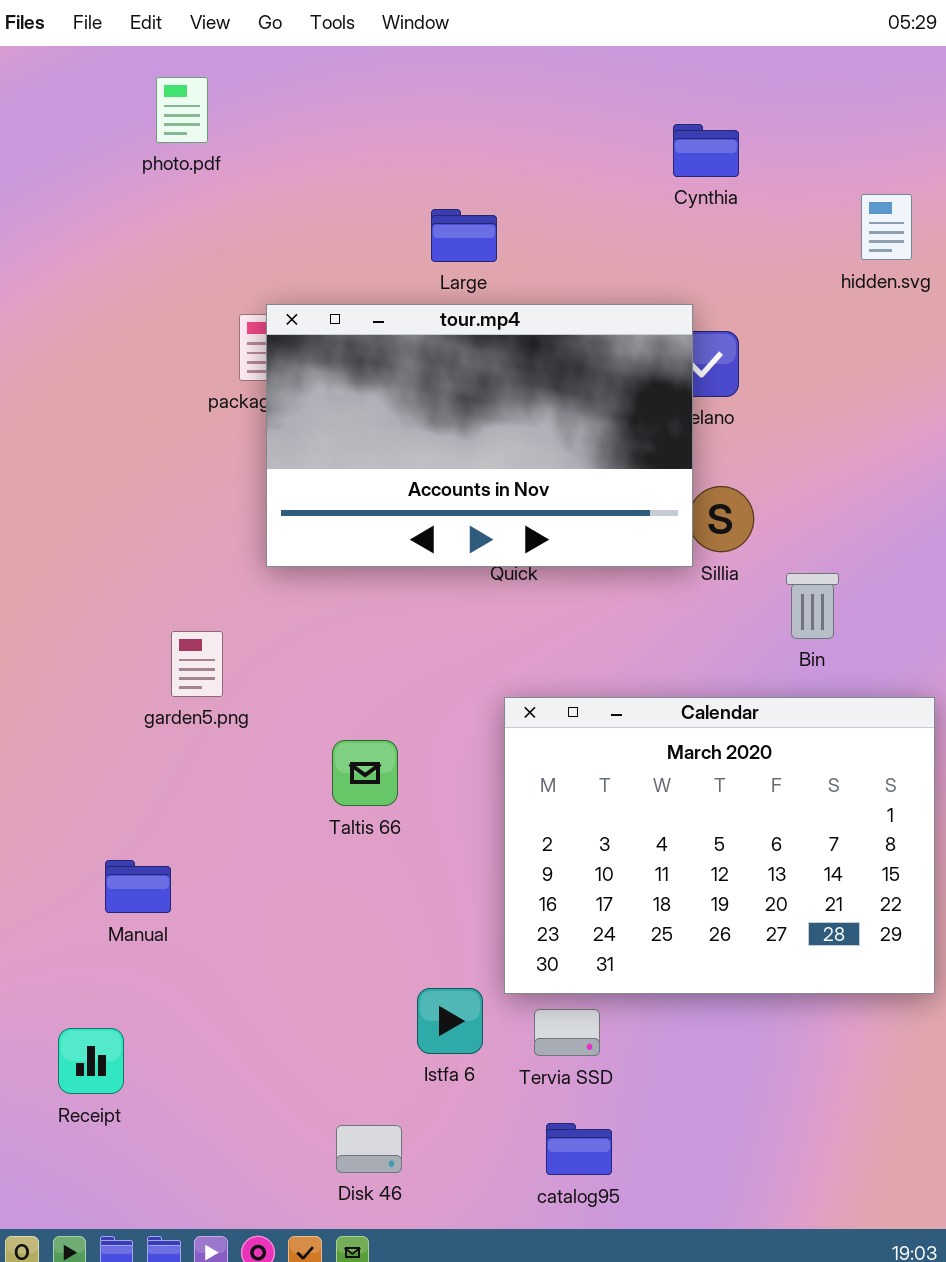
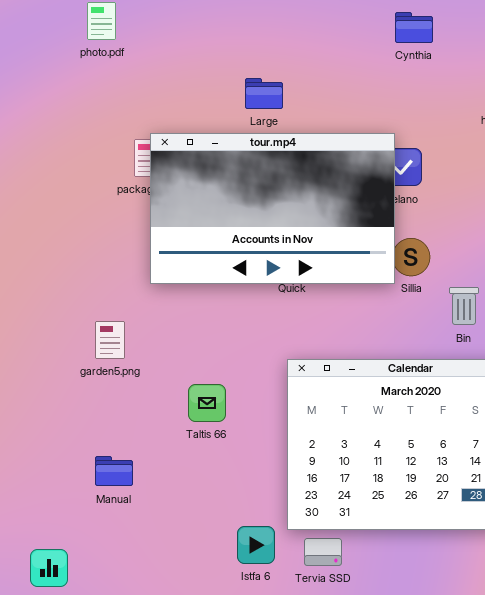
Cynthia: [673,124,739,177] -> [395,12,433,43], moved
Manual: [105,860,171,913] -> [95,456,133,486], moved

